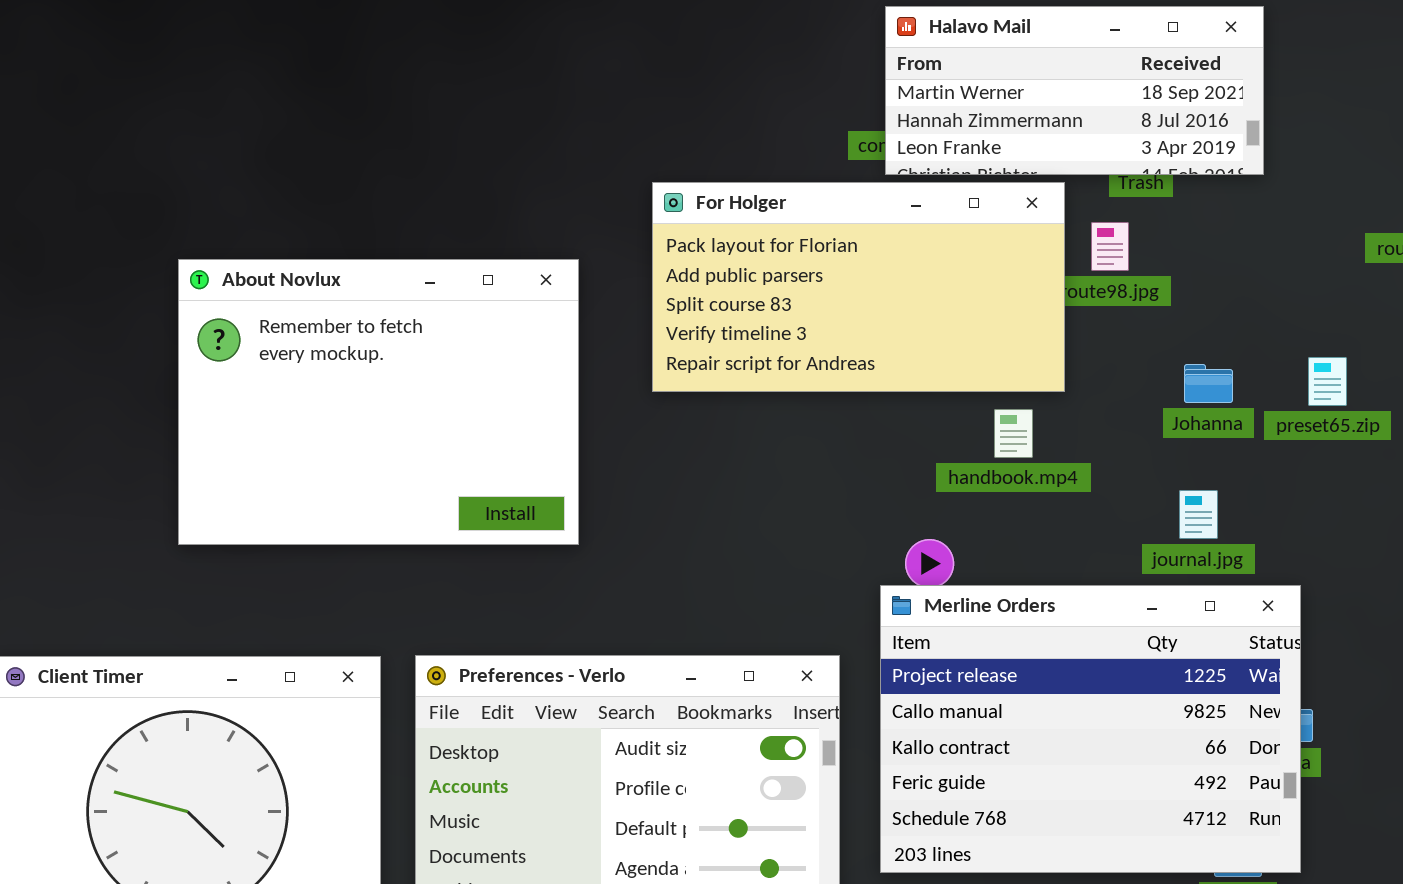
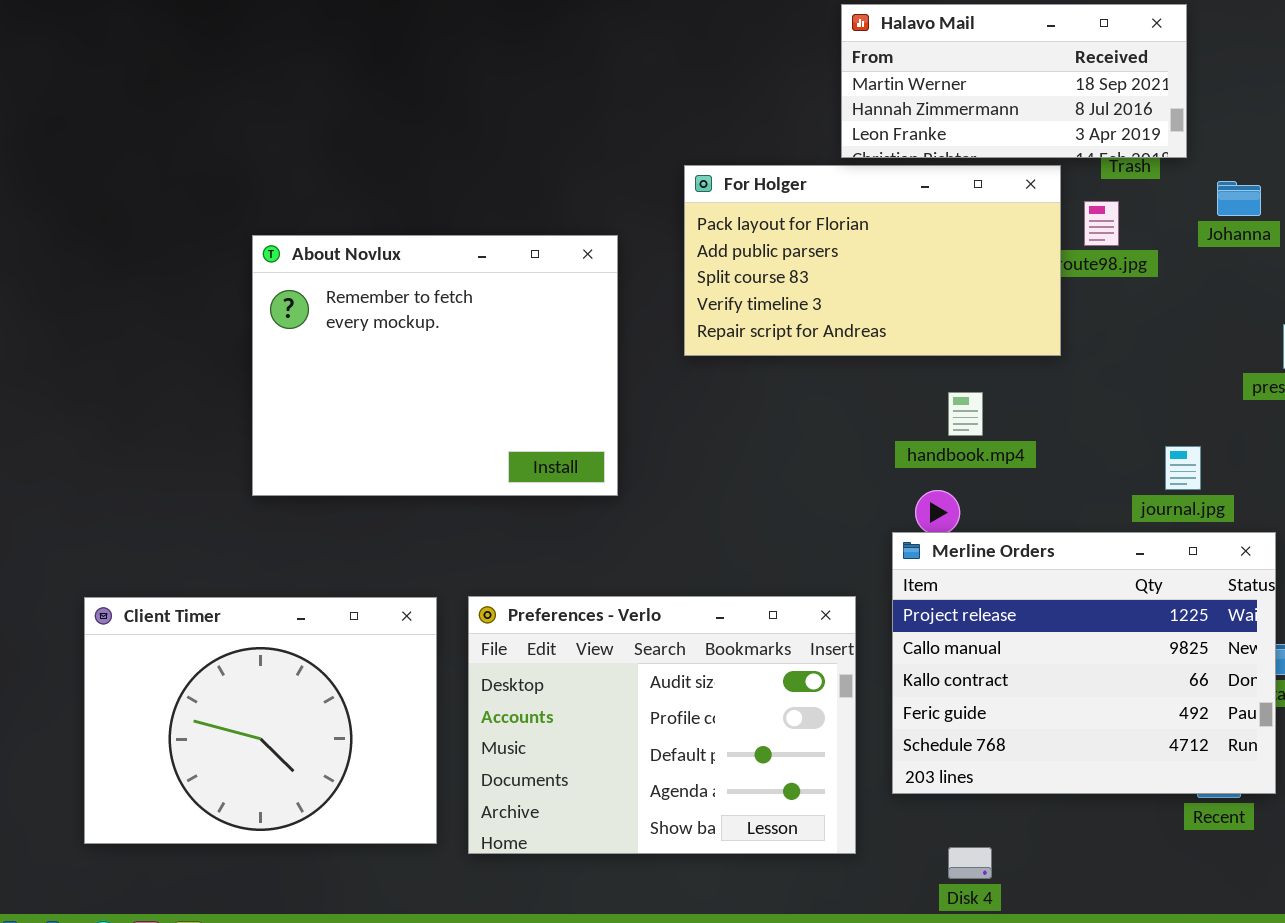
Halavo Mail: [885,6,1264,175] -> [841,4,1187,158], moved
Johanna: [1184,364,1233,403] -> [1217,181,1261,216], moved
handbook.mp4: [994,409,1033,458] -> [948,392,983,436], moved

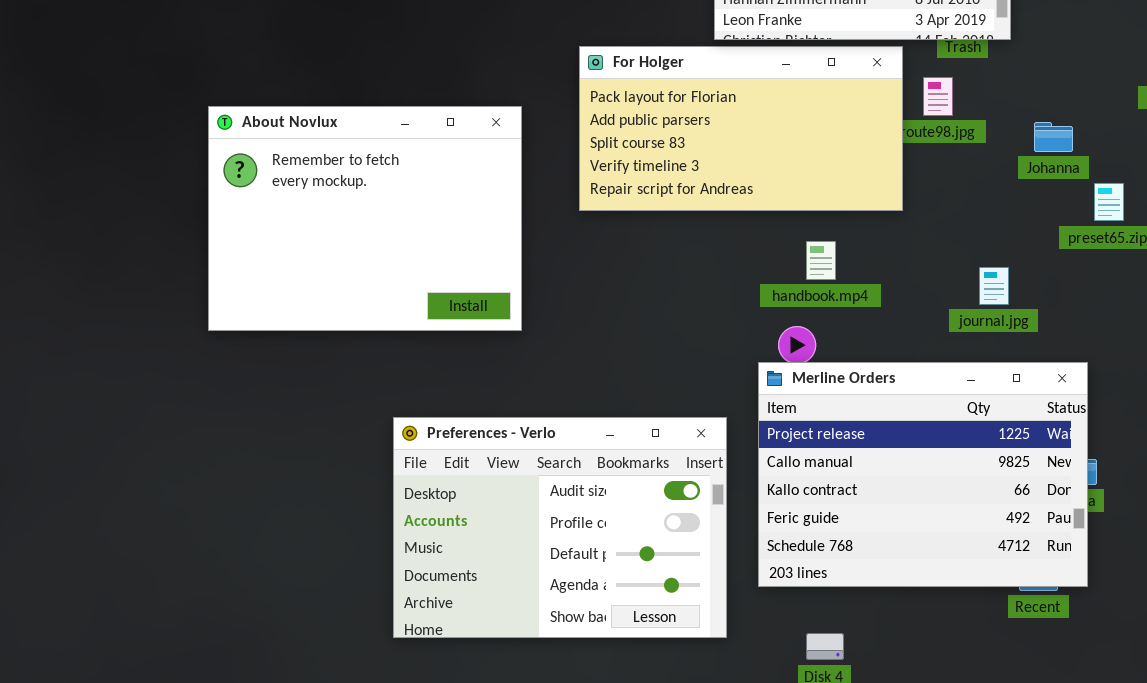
Johanna: [1217,181,1261,216] -> [1034,122,1073,152], moved
journal.jpg: [1165,446,1201,490] -> [979,267,1009,305], moved
Client Timer: [84,597,437,844] -> none, closed

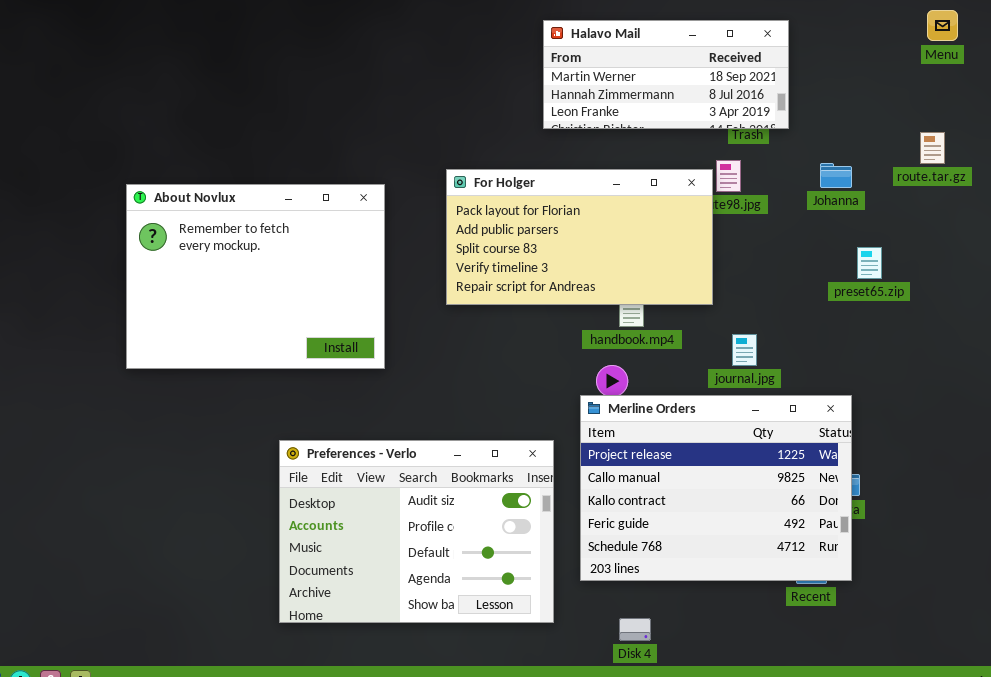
For Holger: [579,46,903,211] -> [446,169,713,305], moved
Johanna: [1034,122,1073,152] -> [820,163,852,188], moved
journal.jpg: [979,267,1009,305] -> [732,334,757,366], moved

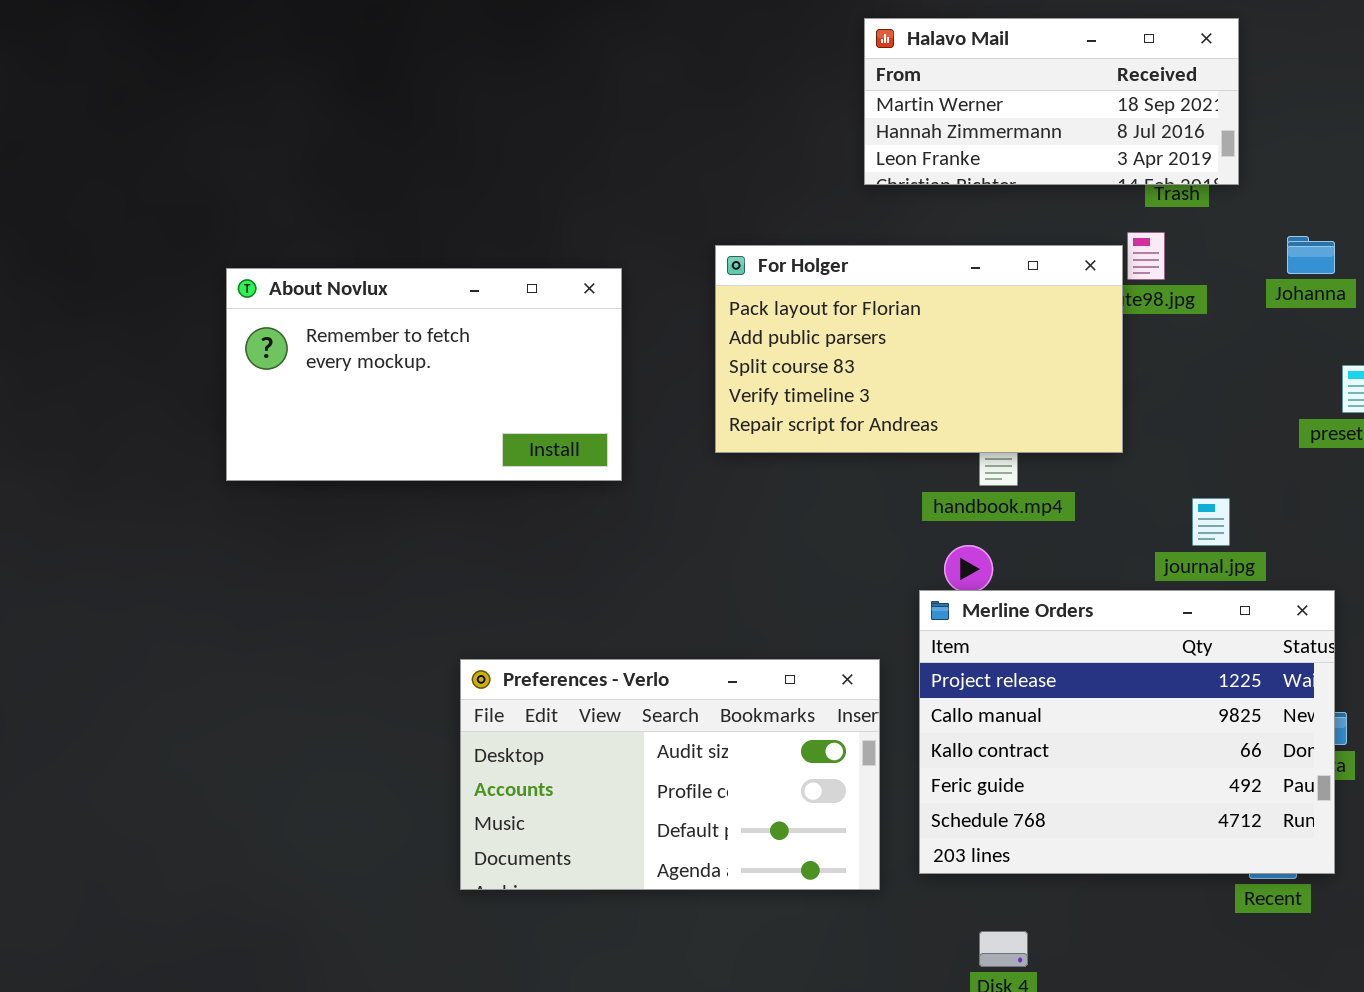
About Novlux: [126,184,385,369] -> [226,268,622,481], resized
journal.jpg: [732,334,757,366] -> [1192,498,1230,546], moved
Preferences - Verlo: [279,440,554,623] -> [460,659,880,890], resized

